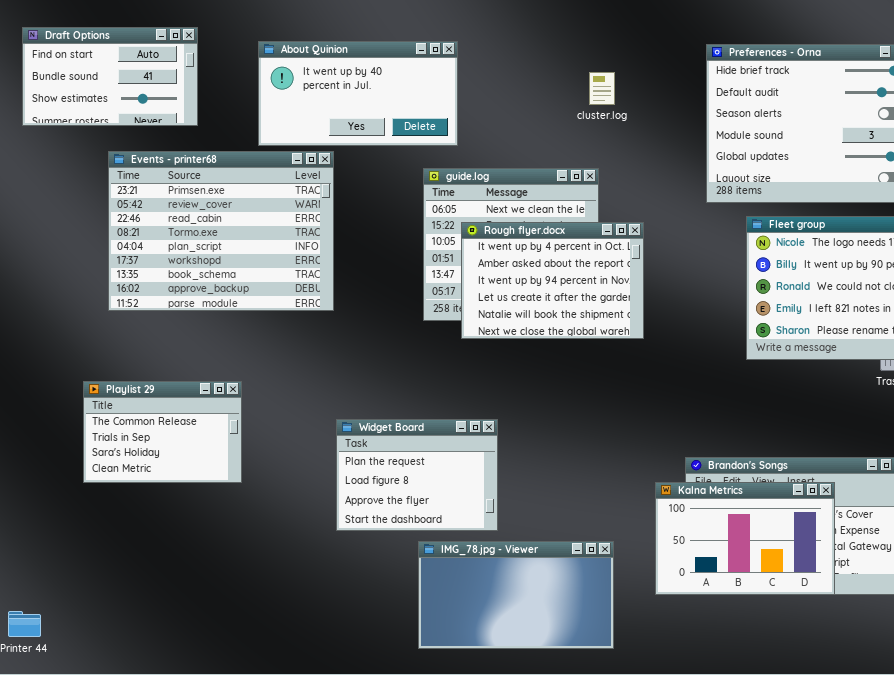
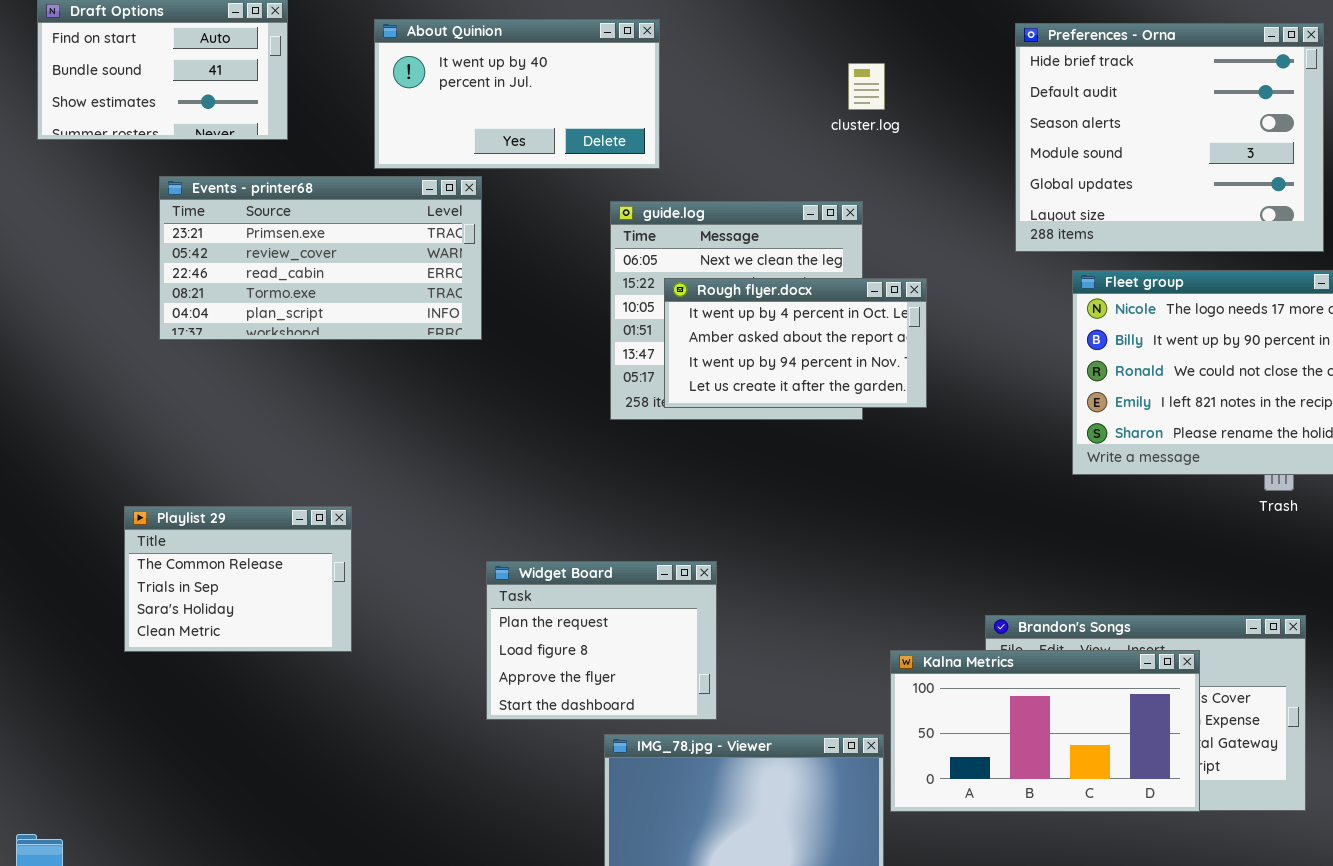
Events - printer68: [108,151,334,311] -> [159,176,482,340], resized
Rough flyer.docx: [461,222,644,339] -> [664,278,927,408], resized
Kalna Metrics: [655,482,835,595] -> [890,650,1200,812], resized

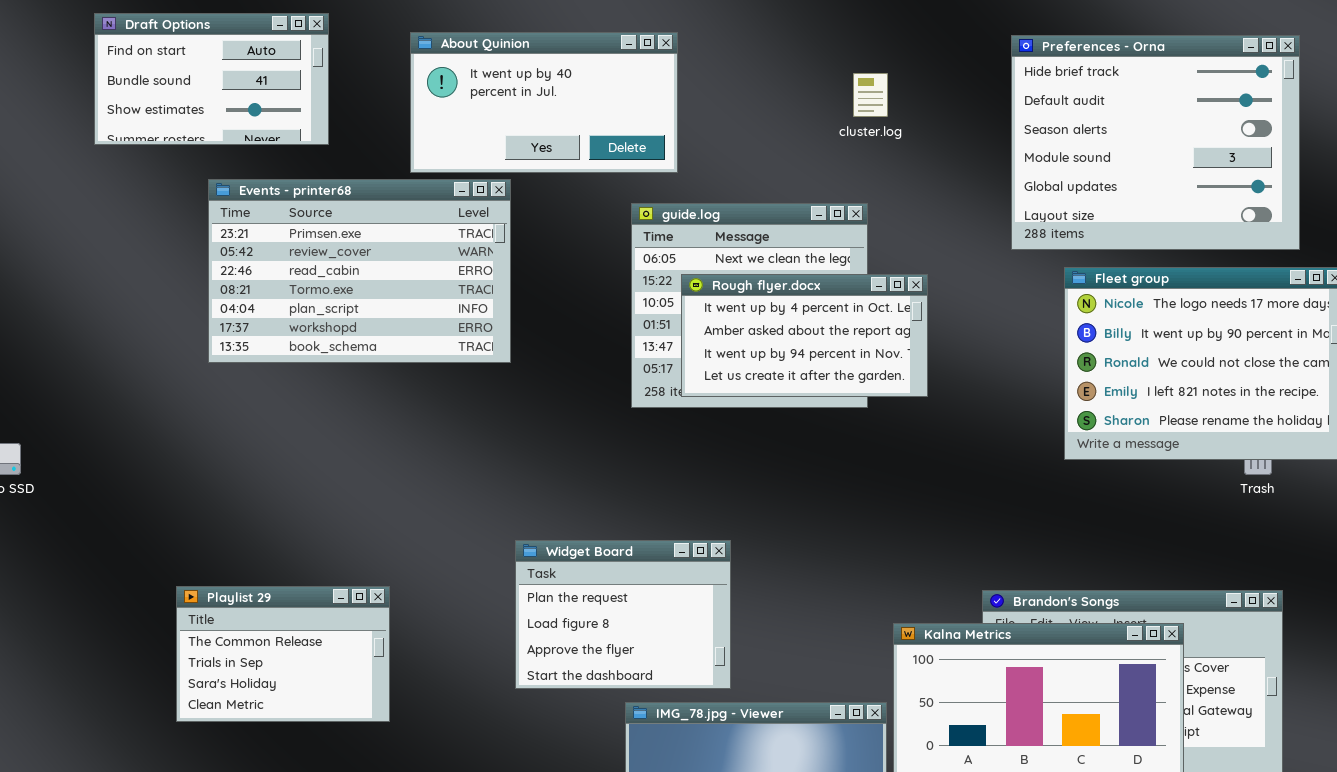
Events - printer68: [159,176,482,340] -> [208,179,511,363], resized
Playlist 29: [124,506,352,652] -> [176,586,390,722], moved

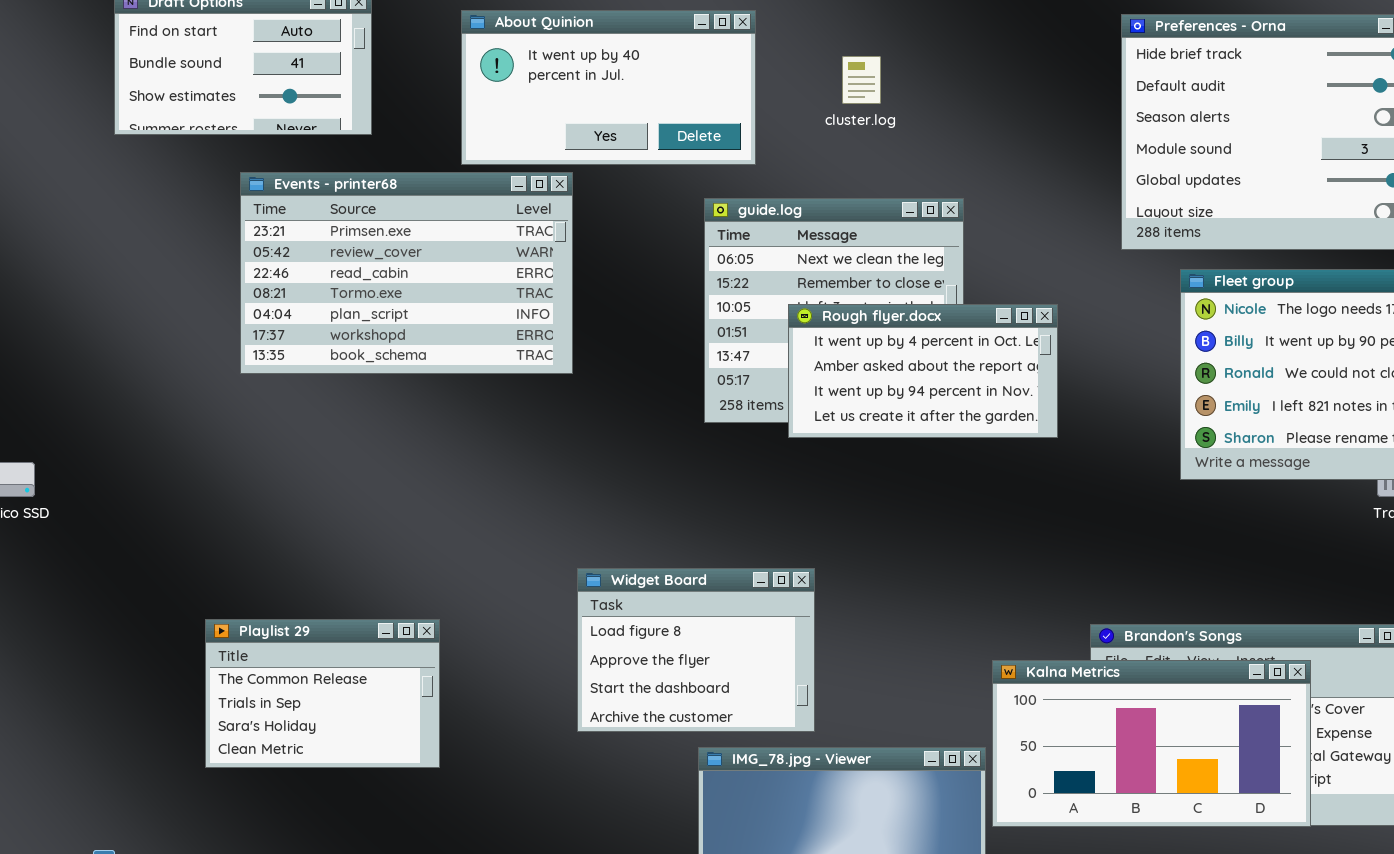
cluster.log: [853,73,888,117] -> [842,56,881,104], moved
Rough flyer.docx: [681,274,928,397] -> [788,304,1058,438], moved
Widget Board: [515,540,731,689] -> [577,568,815,732], scrolled down 1 row

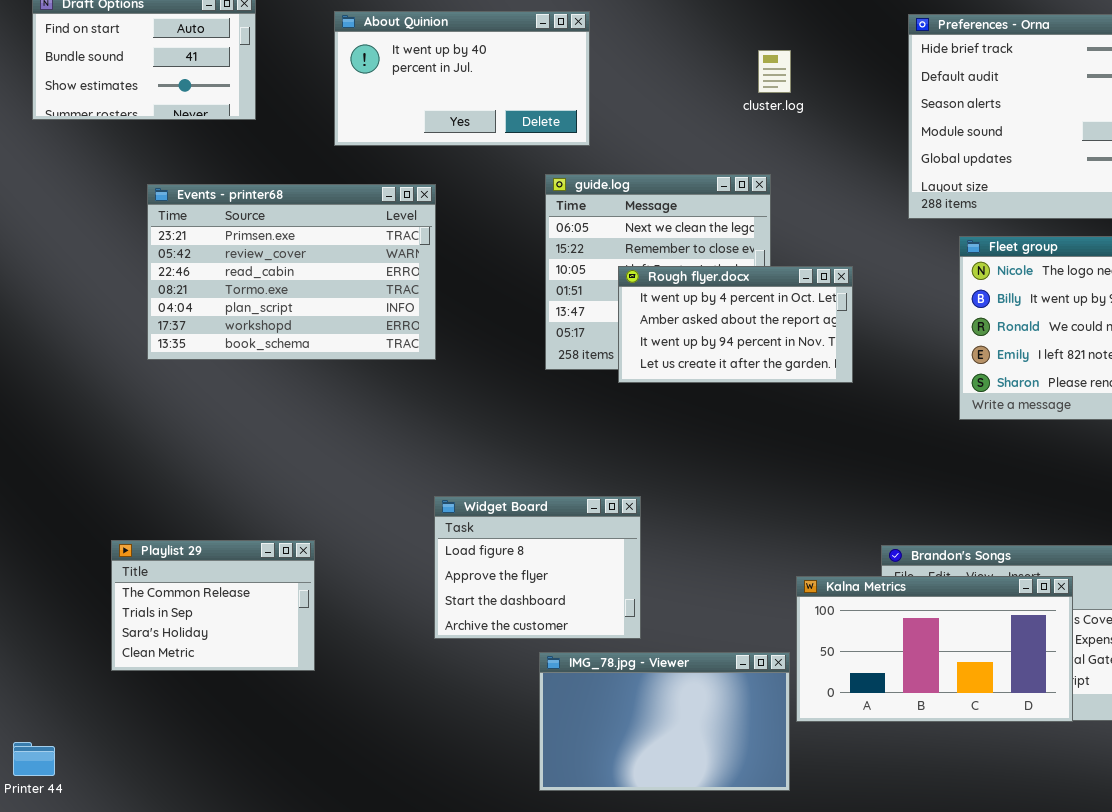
cluster.log: [842,56,881,104] -> [758,50,791,93], moved
Events - printer68: [240,172,573,374] -> [147,184,436,360], moved

